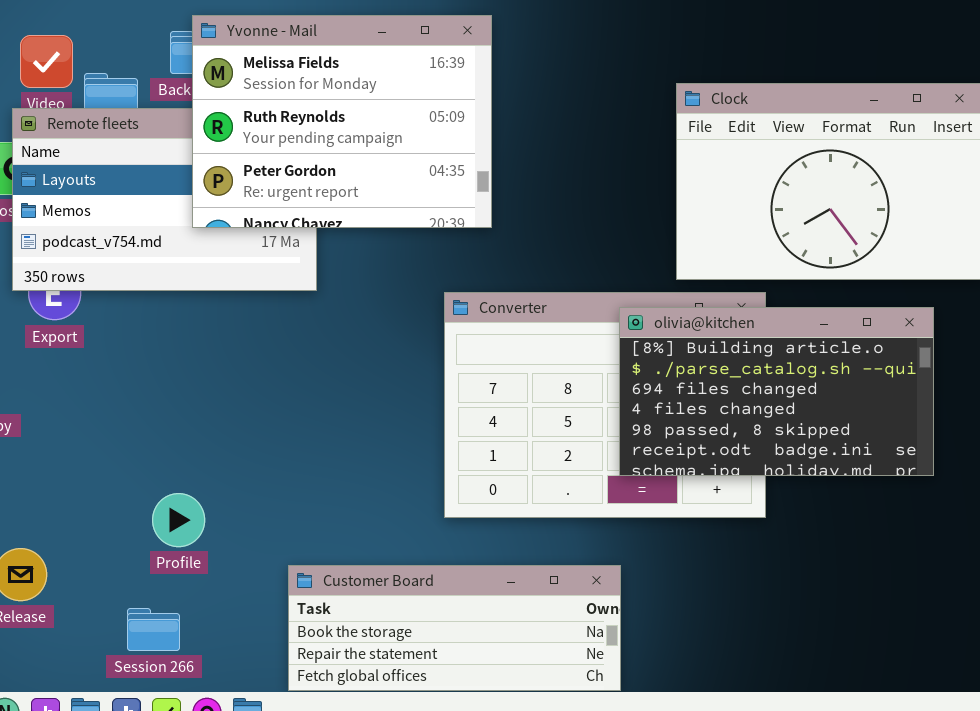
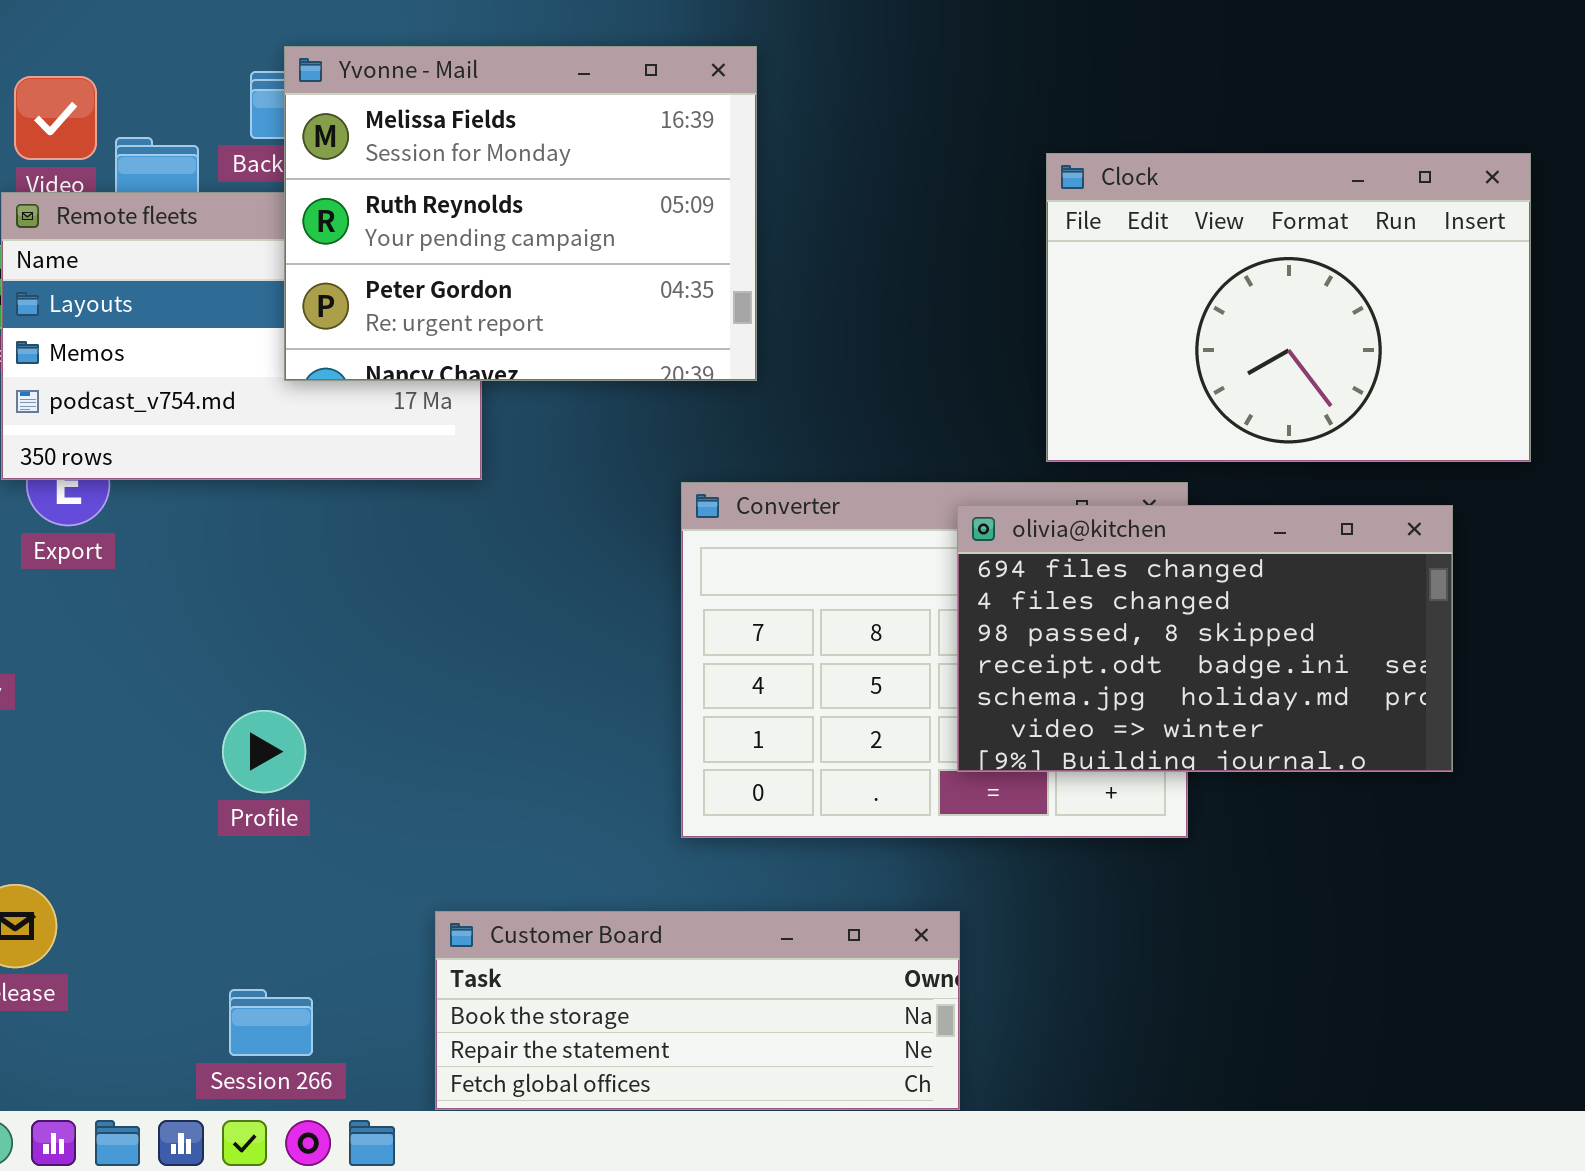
olivia@kitchen: [619,307,934,476] -> [957,505,1453,772], scrolled down 2 rows
Profile: [152,493,205,547] -> [222,710,306,793], moved
Session 266: [127,608,180,651] -> [229,989,313,1056], moved

